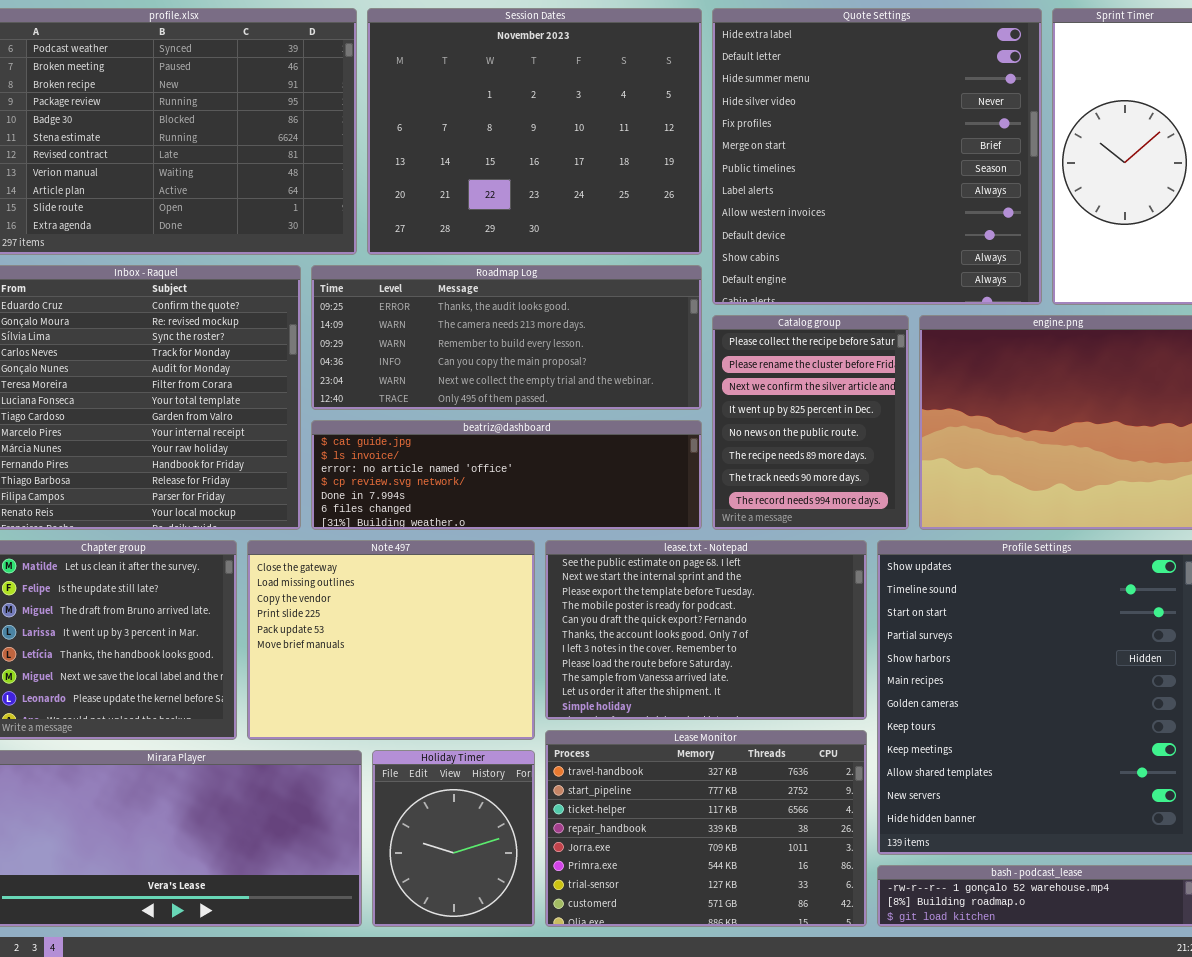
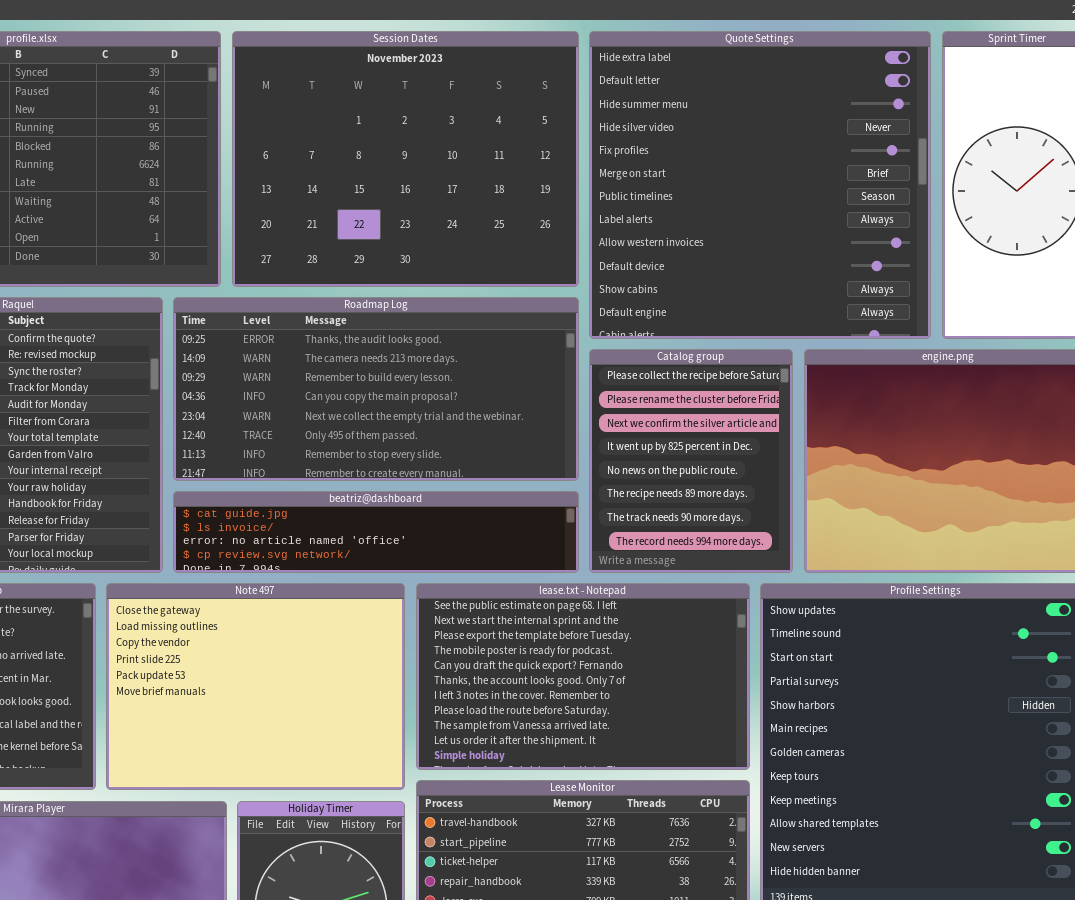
Roadmap Log: [311,265,702,410] -> [173,297,579,481], resized
beatriz@dashboard: [311,420,702,530] -> [173,491,579,573], resized

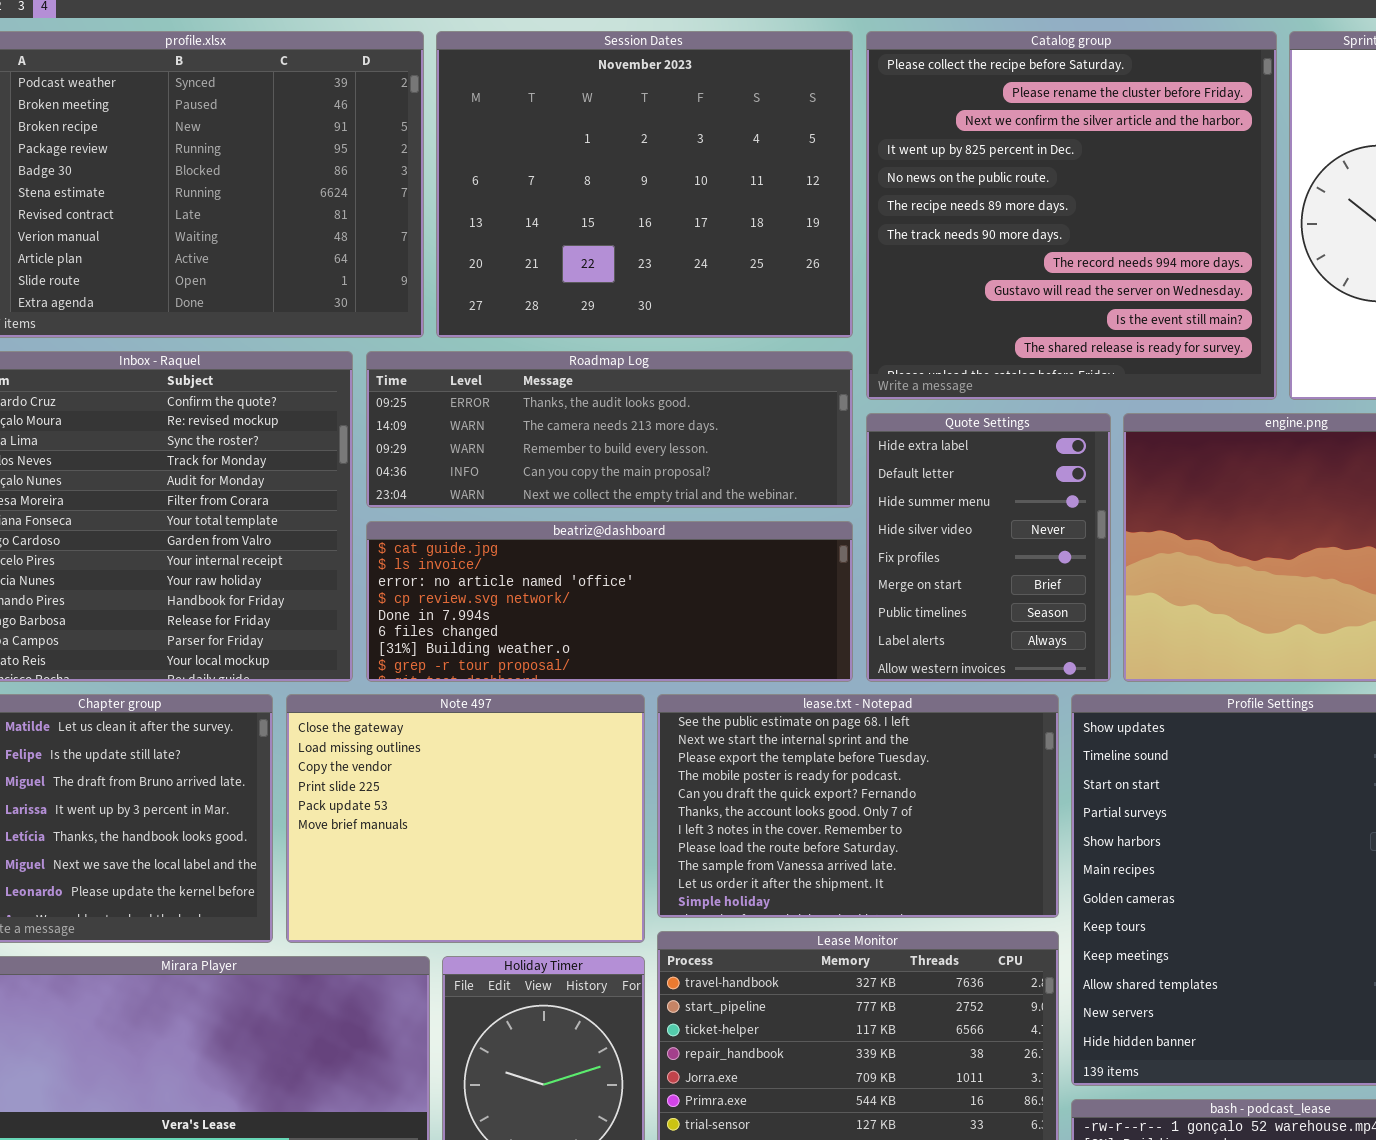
Quote Settings: [589,31,931,339] -> [866,413,1111,682], moved, resized
Roadmap Log: [173,297,579,481] -> [366,351,853,508], resized
Catalog group: [589,349,793,573] -> [866,31,1277,400], moved, resized
beatriz@dashboard: [173,491,579,573] -> [366,521,853,682], resized

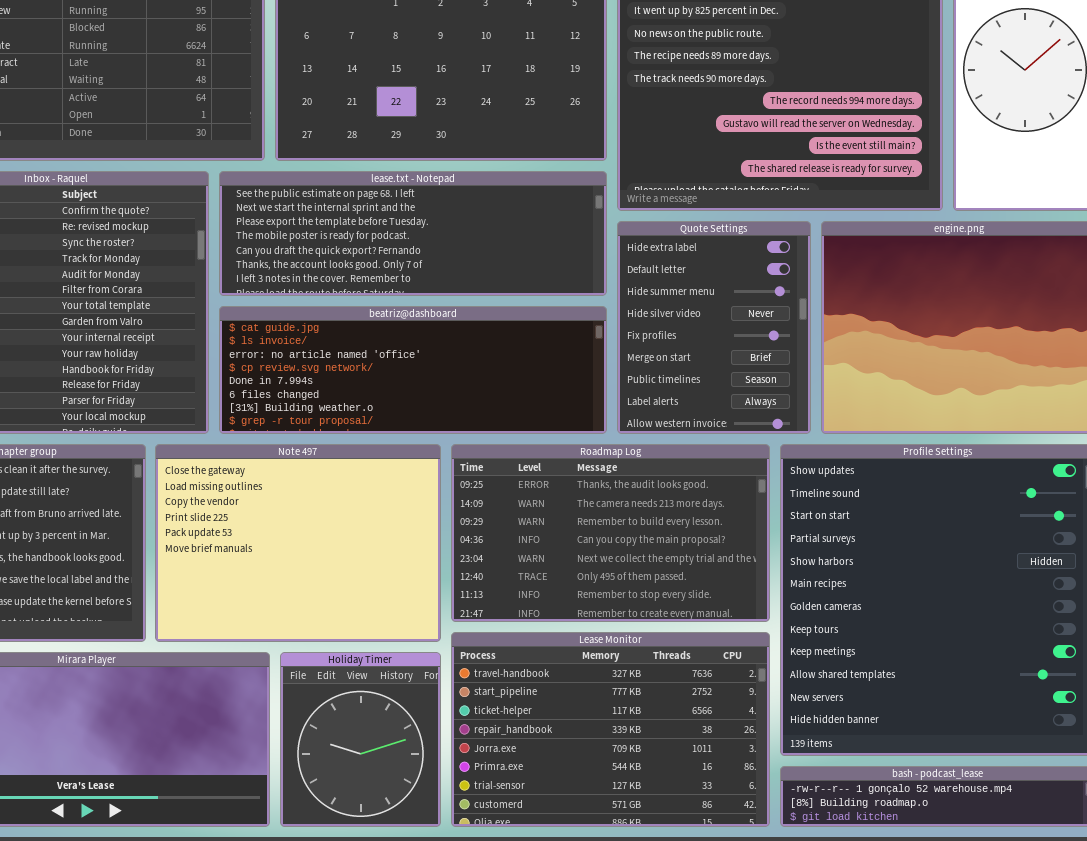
Roadmap Log: [366,351,853,508] -> [451,444,770,622], moved, resized
lease.txt - Notepad: [657,694,1059,918] -> [219,171,607,296], moved, resized

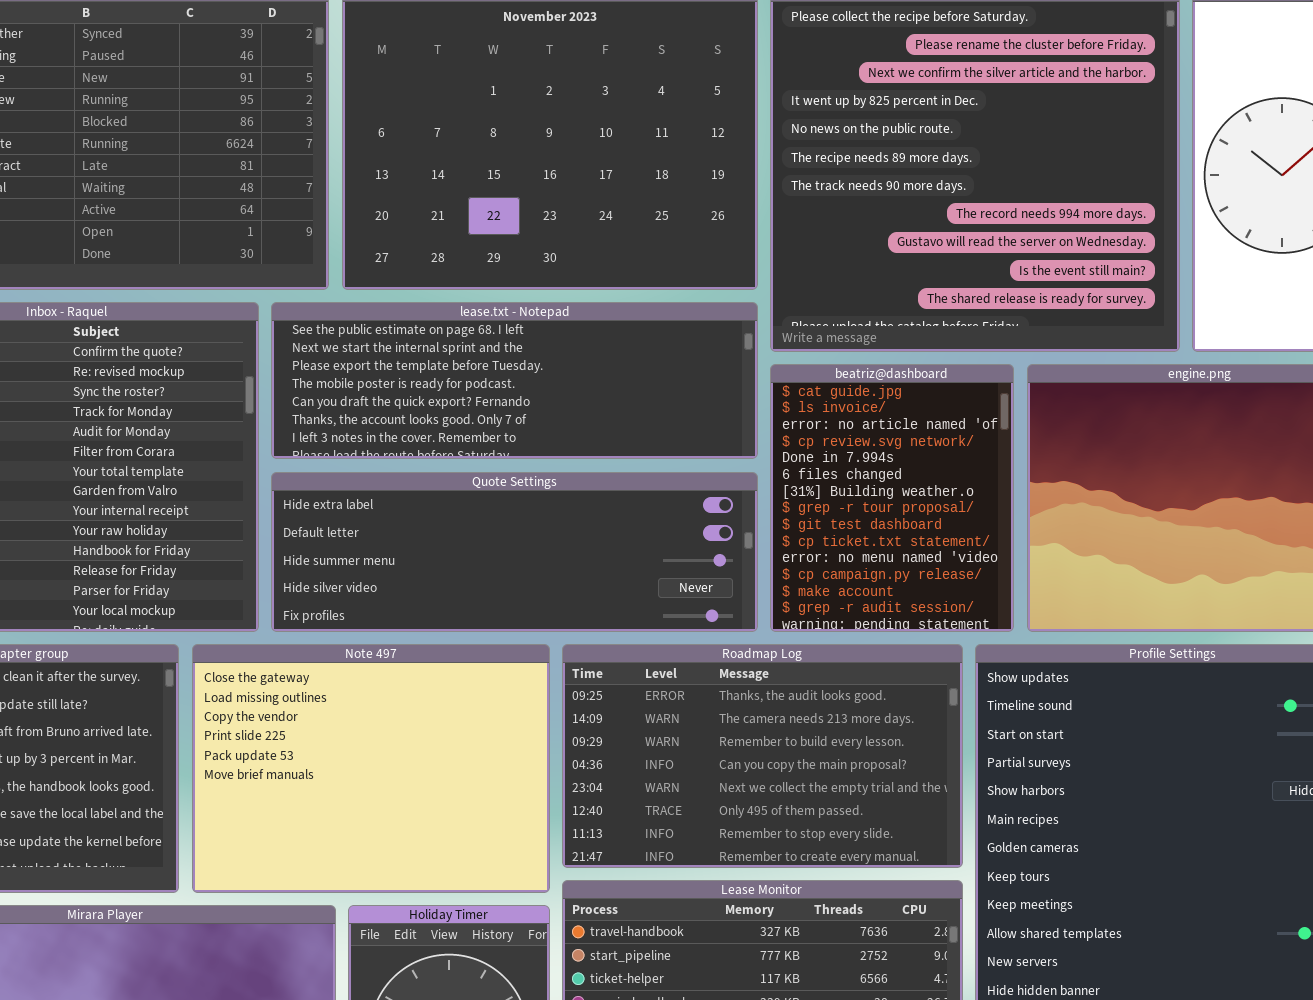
Quote Settings: [617,221,811,434] -> [271,472,758,632], moved, resized
beatriz@dashboard: [219,306,607,434] -> [770,364,1014,632], moved, resized

